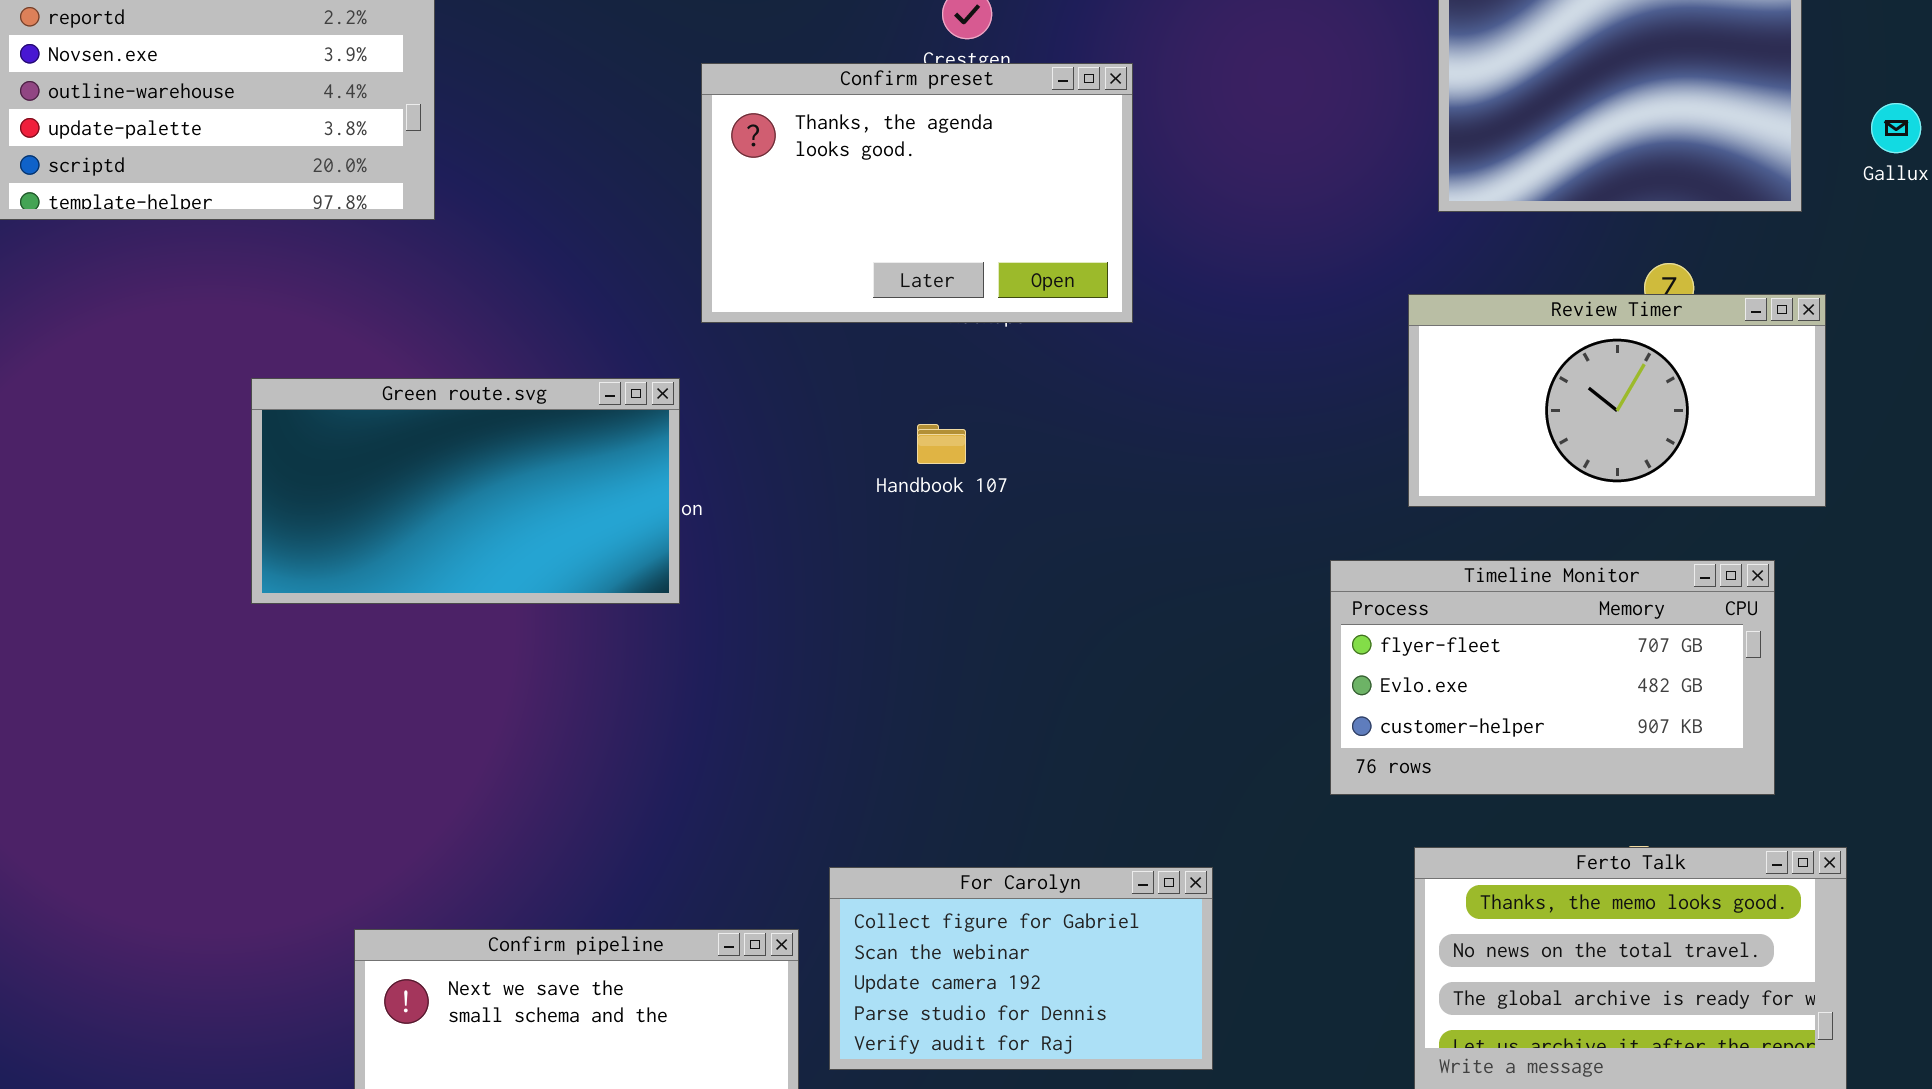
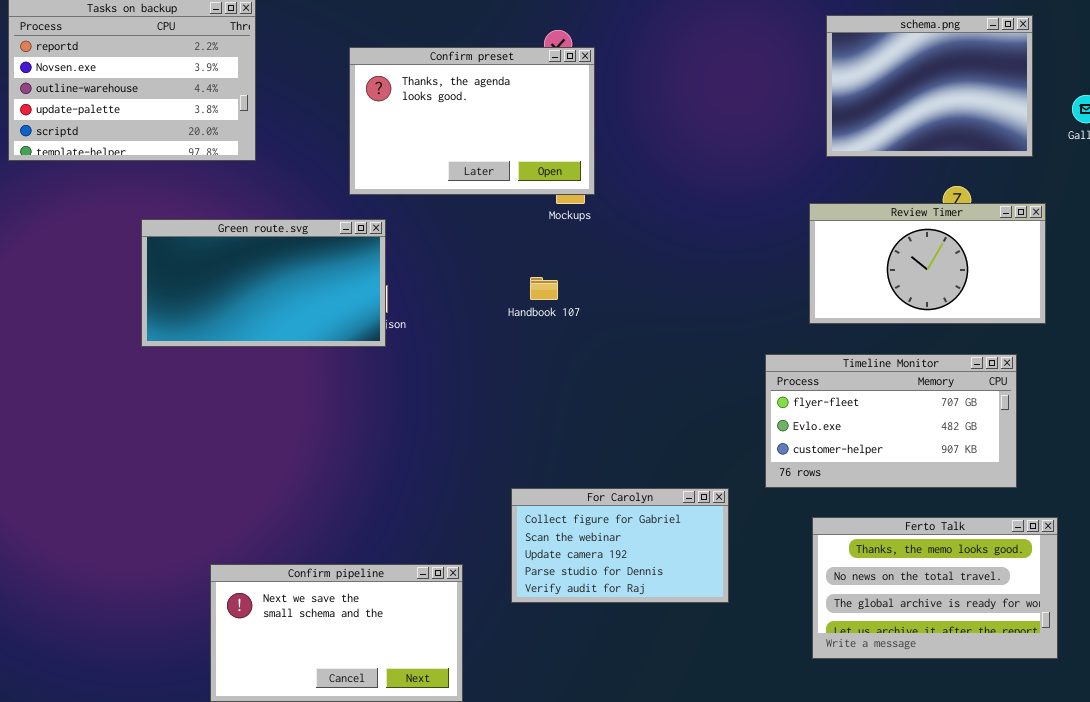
Confirm preset: [701,63,1133,323] -> [349,47,595,195], moved
Green route.svg: [251,378,680,604] -> [141,219,386,347], moved
For Carolyn: [829,867,1213,1070] -> [511,488,729,603], moved

